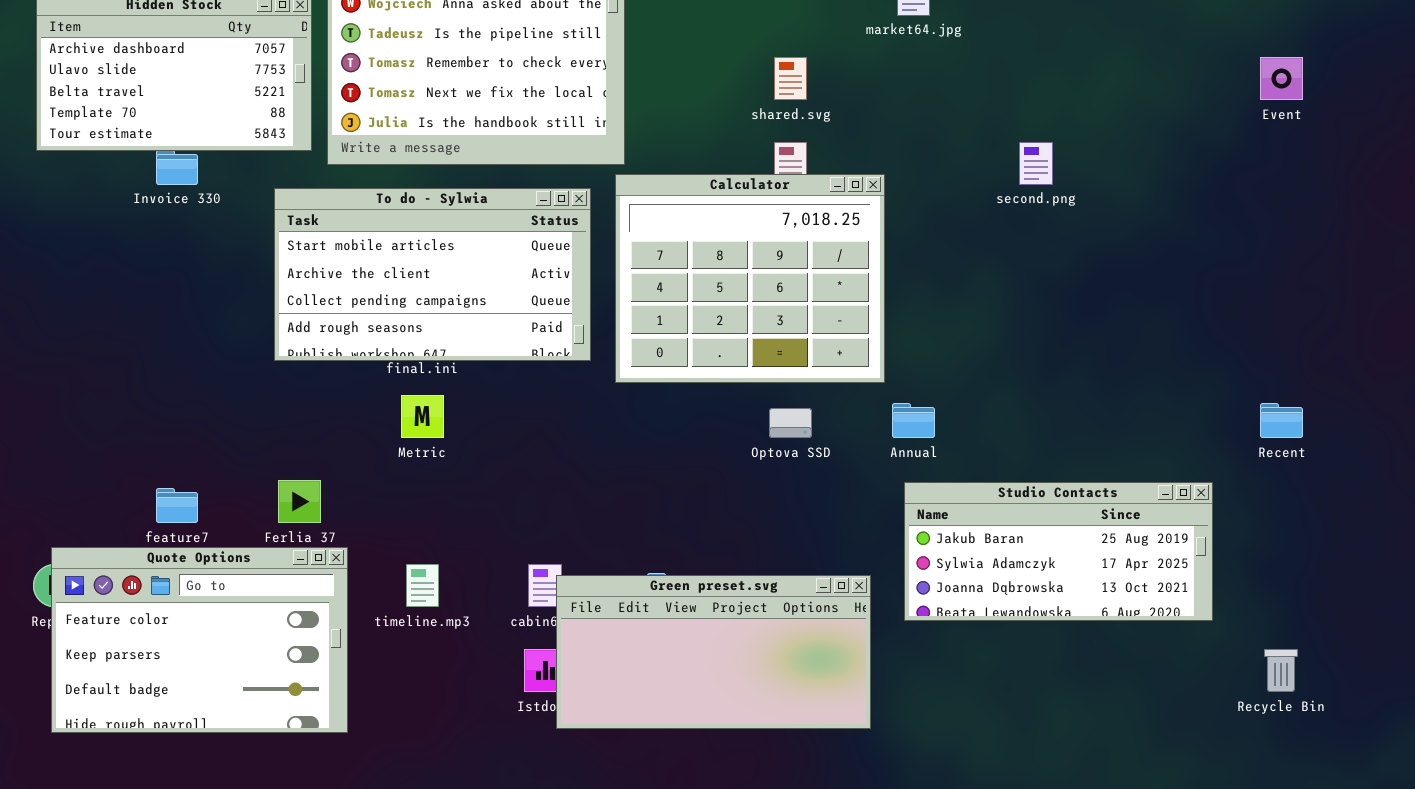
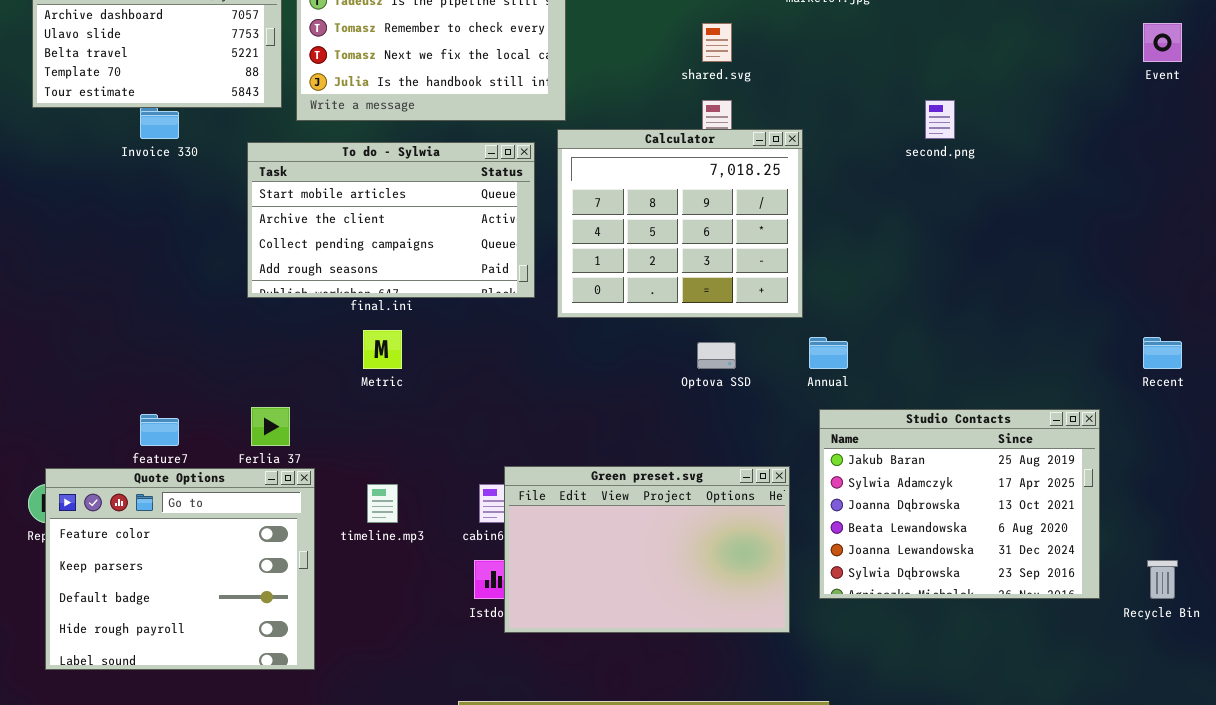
Studio Contacts: [904,482,1213,621] -> [819,409,1100,599], resized
Quote Options: [51,547,348,733] -> [45,468,315,670], resized
Green preset.svg: [556,575,871,729] -> [504,466,790,633], resized

